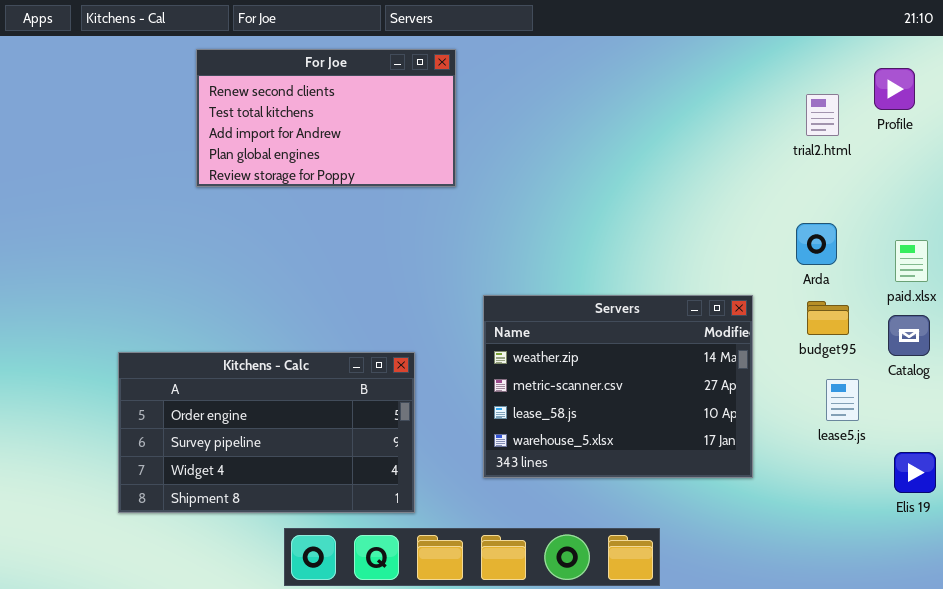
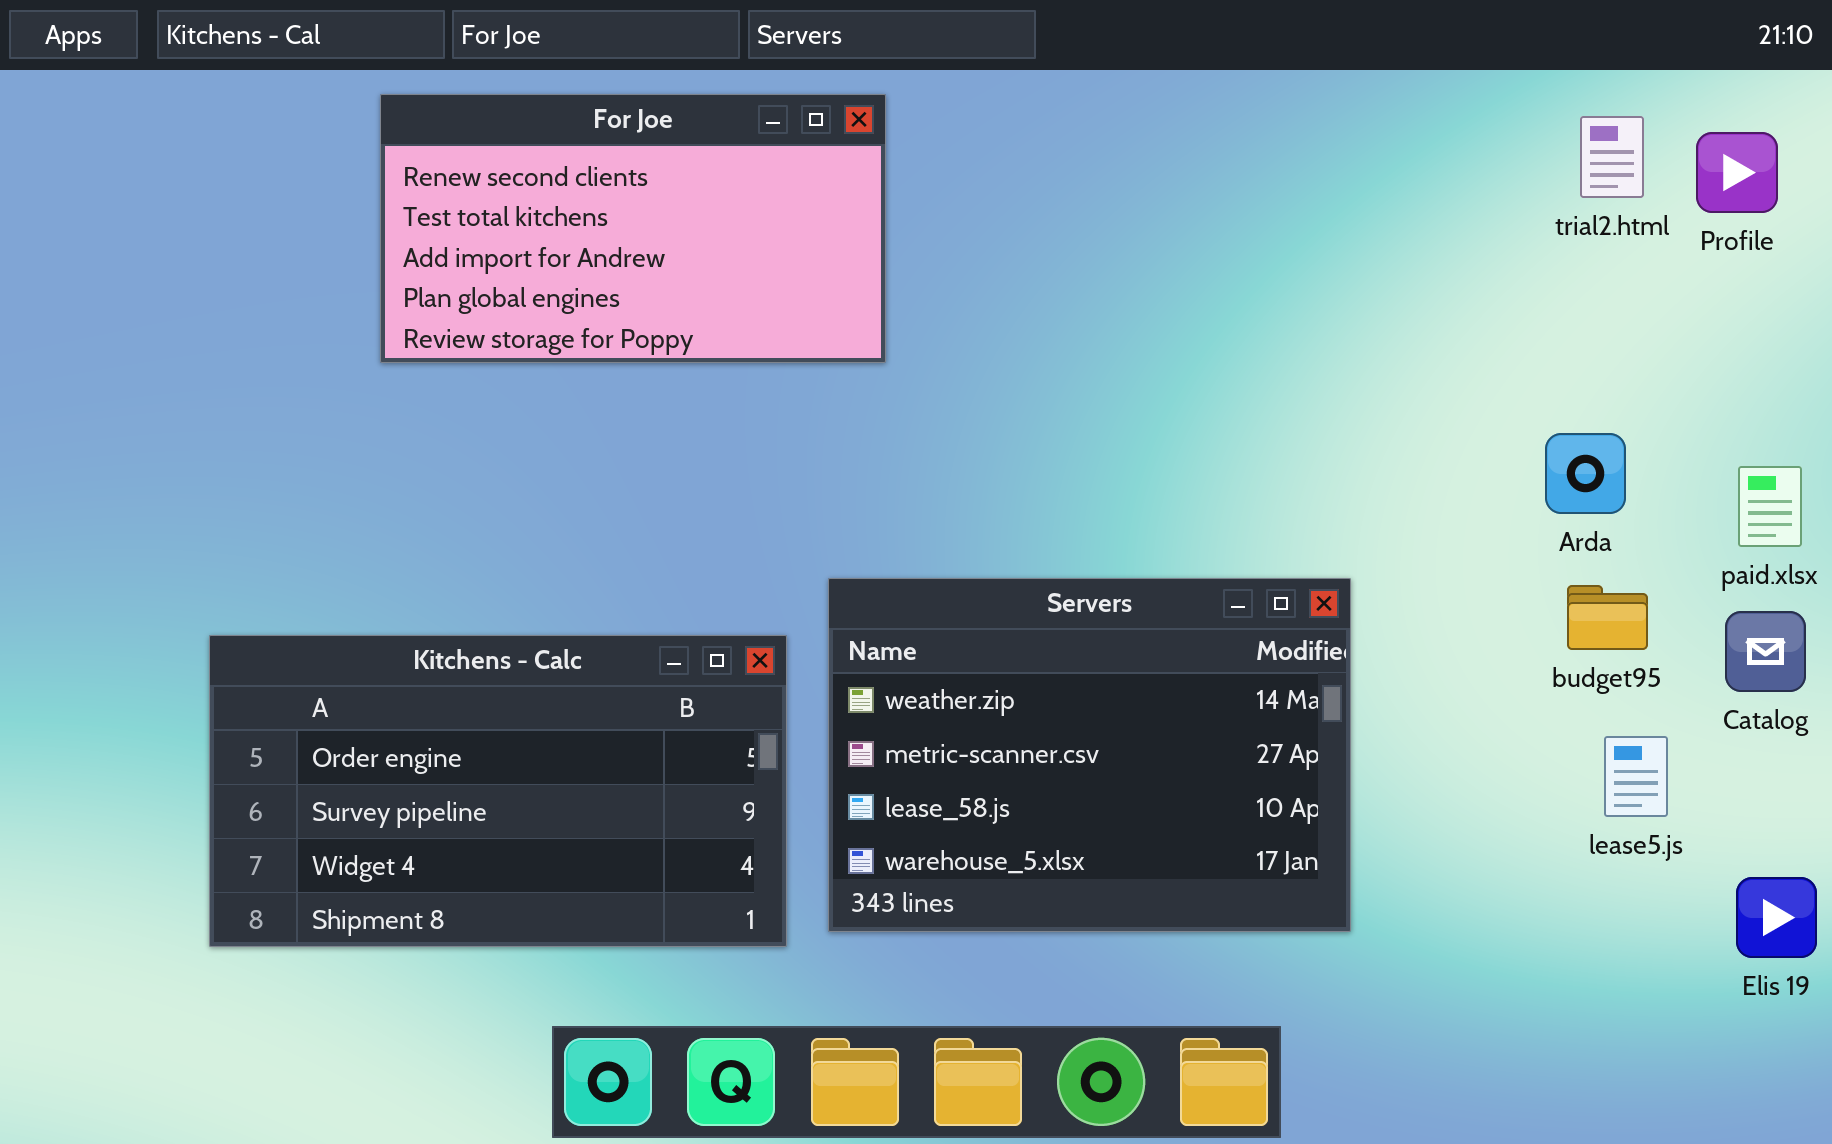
trial2.html: [806,94,839,136] -> [1580,116,1644,198], moved
Servers: [483,295,753,478] -> [828,578,1351,932], moved
Kitchens - Calc: [118,352,415,513] -> [209,635,787,947], moved

